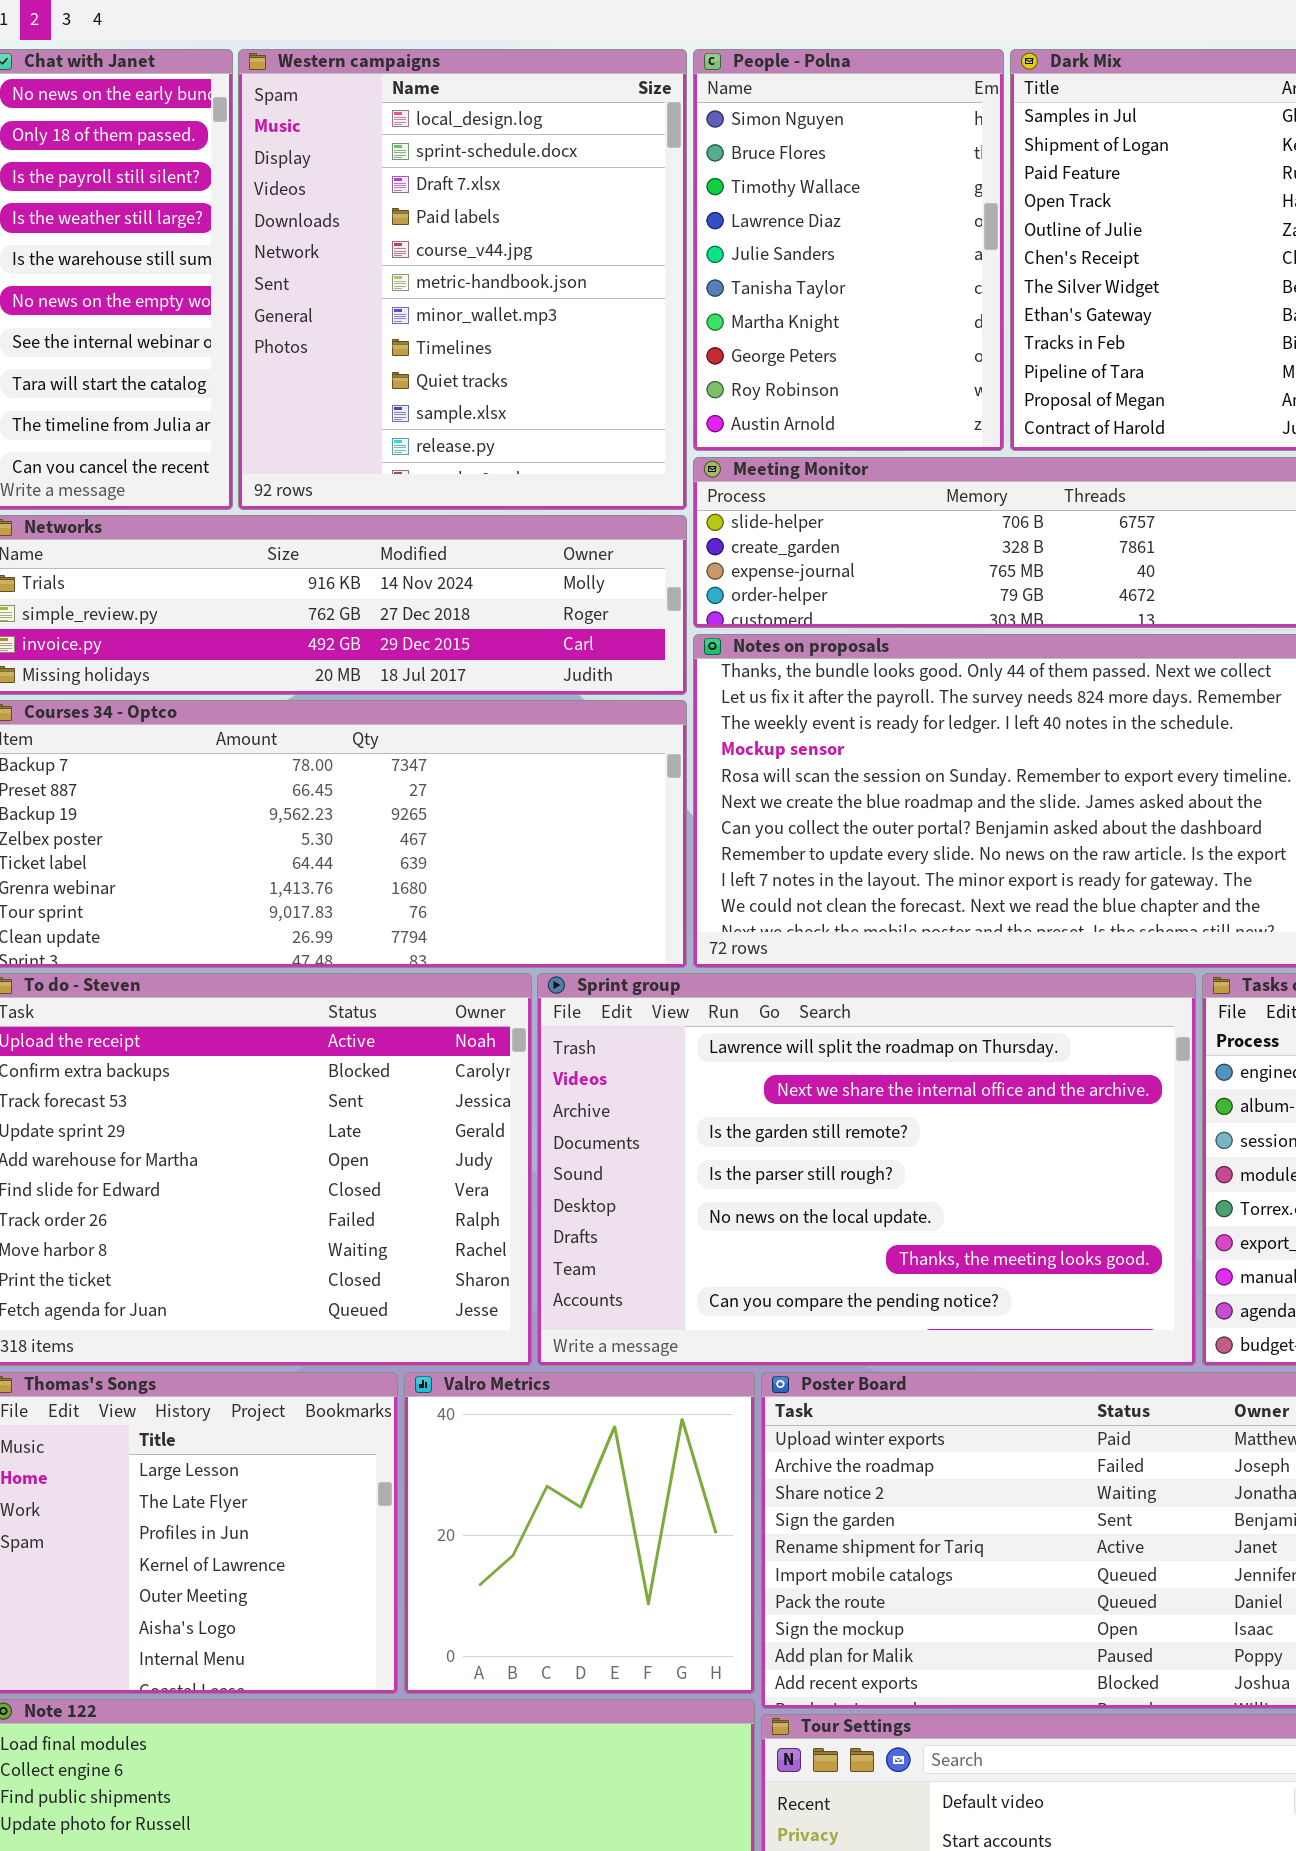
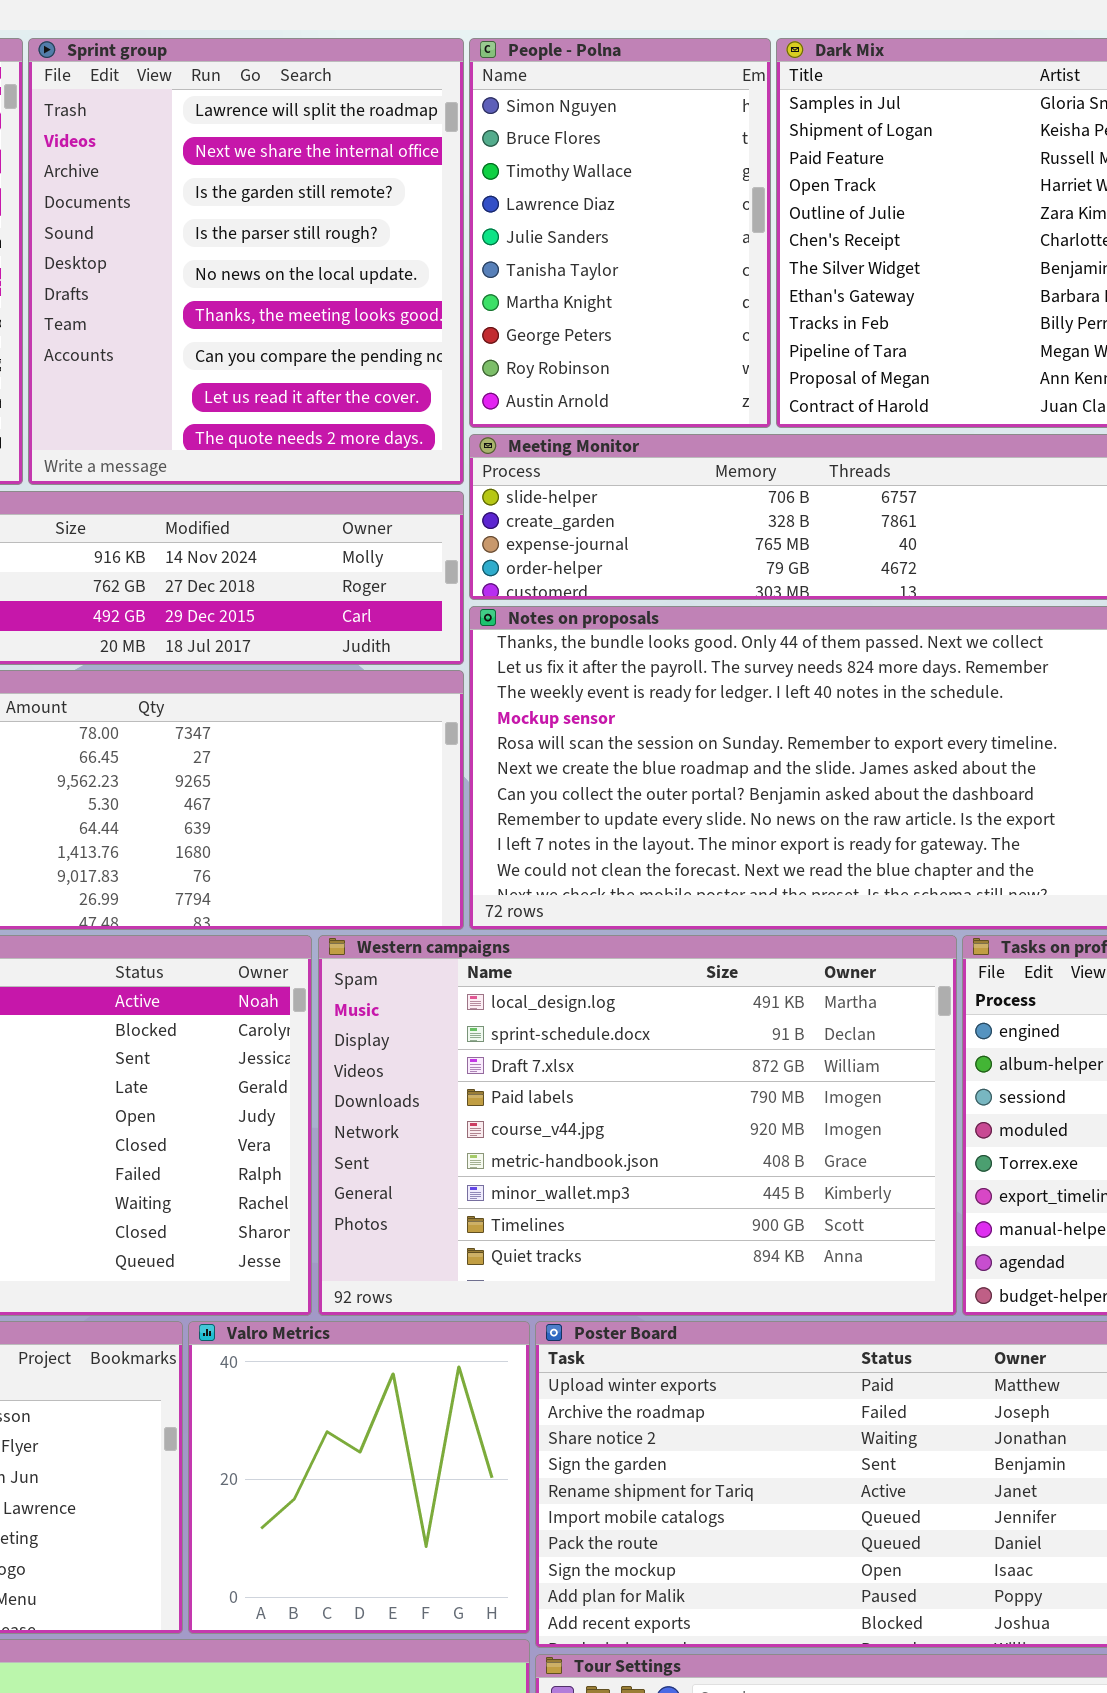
Western campaigns: [238,49,687,510] -> [318,935,957,1316], moved, resized
Sprint group: [537,973,1196,1366] -> [28,38,464,485], moved, resized

